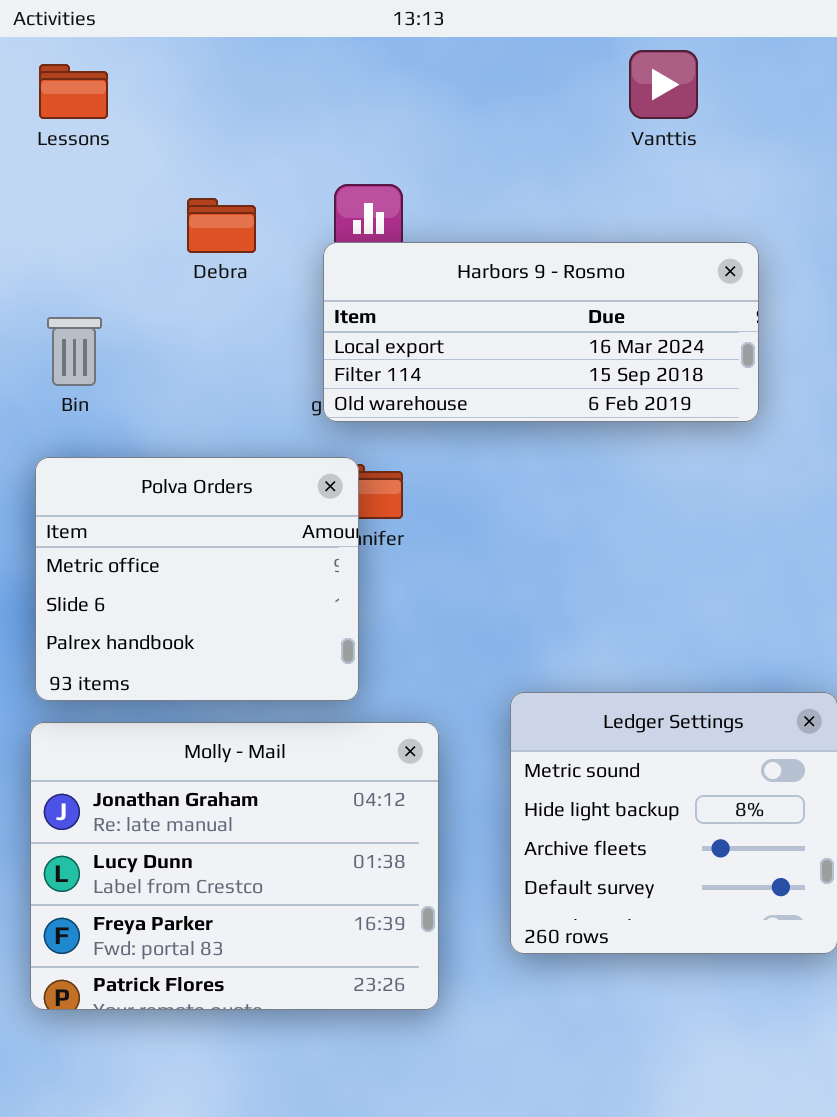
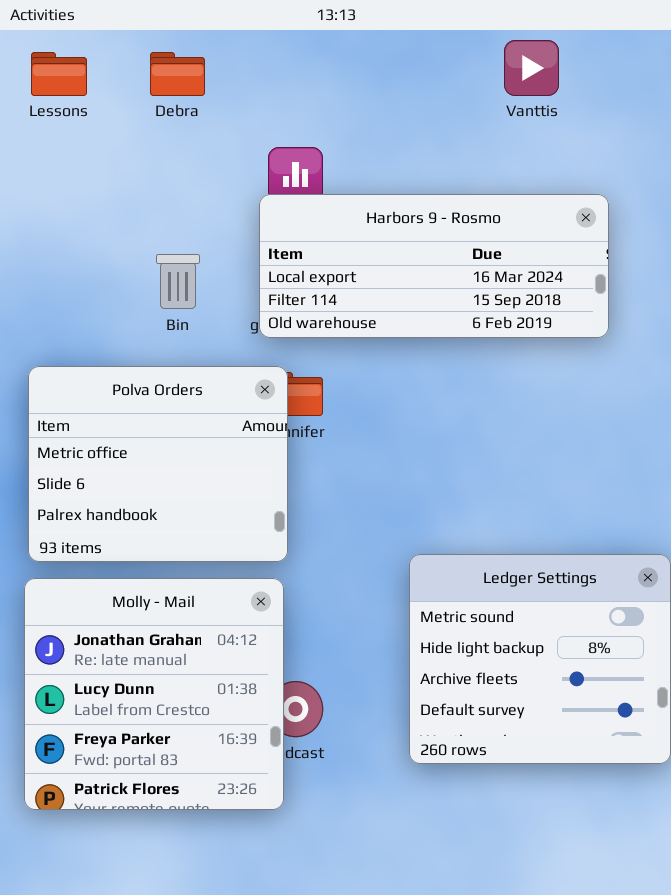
Debra: [187,198,256,253] -> [150,52,205,96], moved
Bin: [47,317,102,386] -> [156,254,200,309], moved
Molly - Mail: [30,722,439,1010] -> [24,578,284,810], resized

